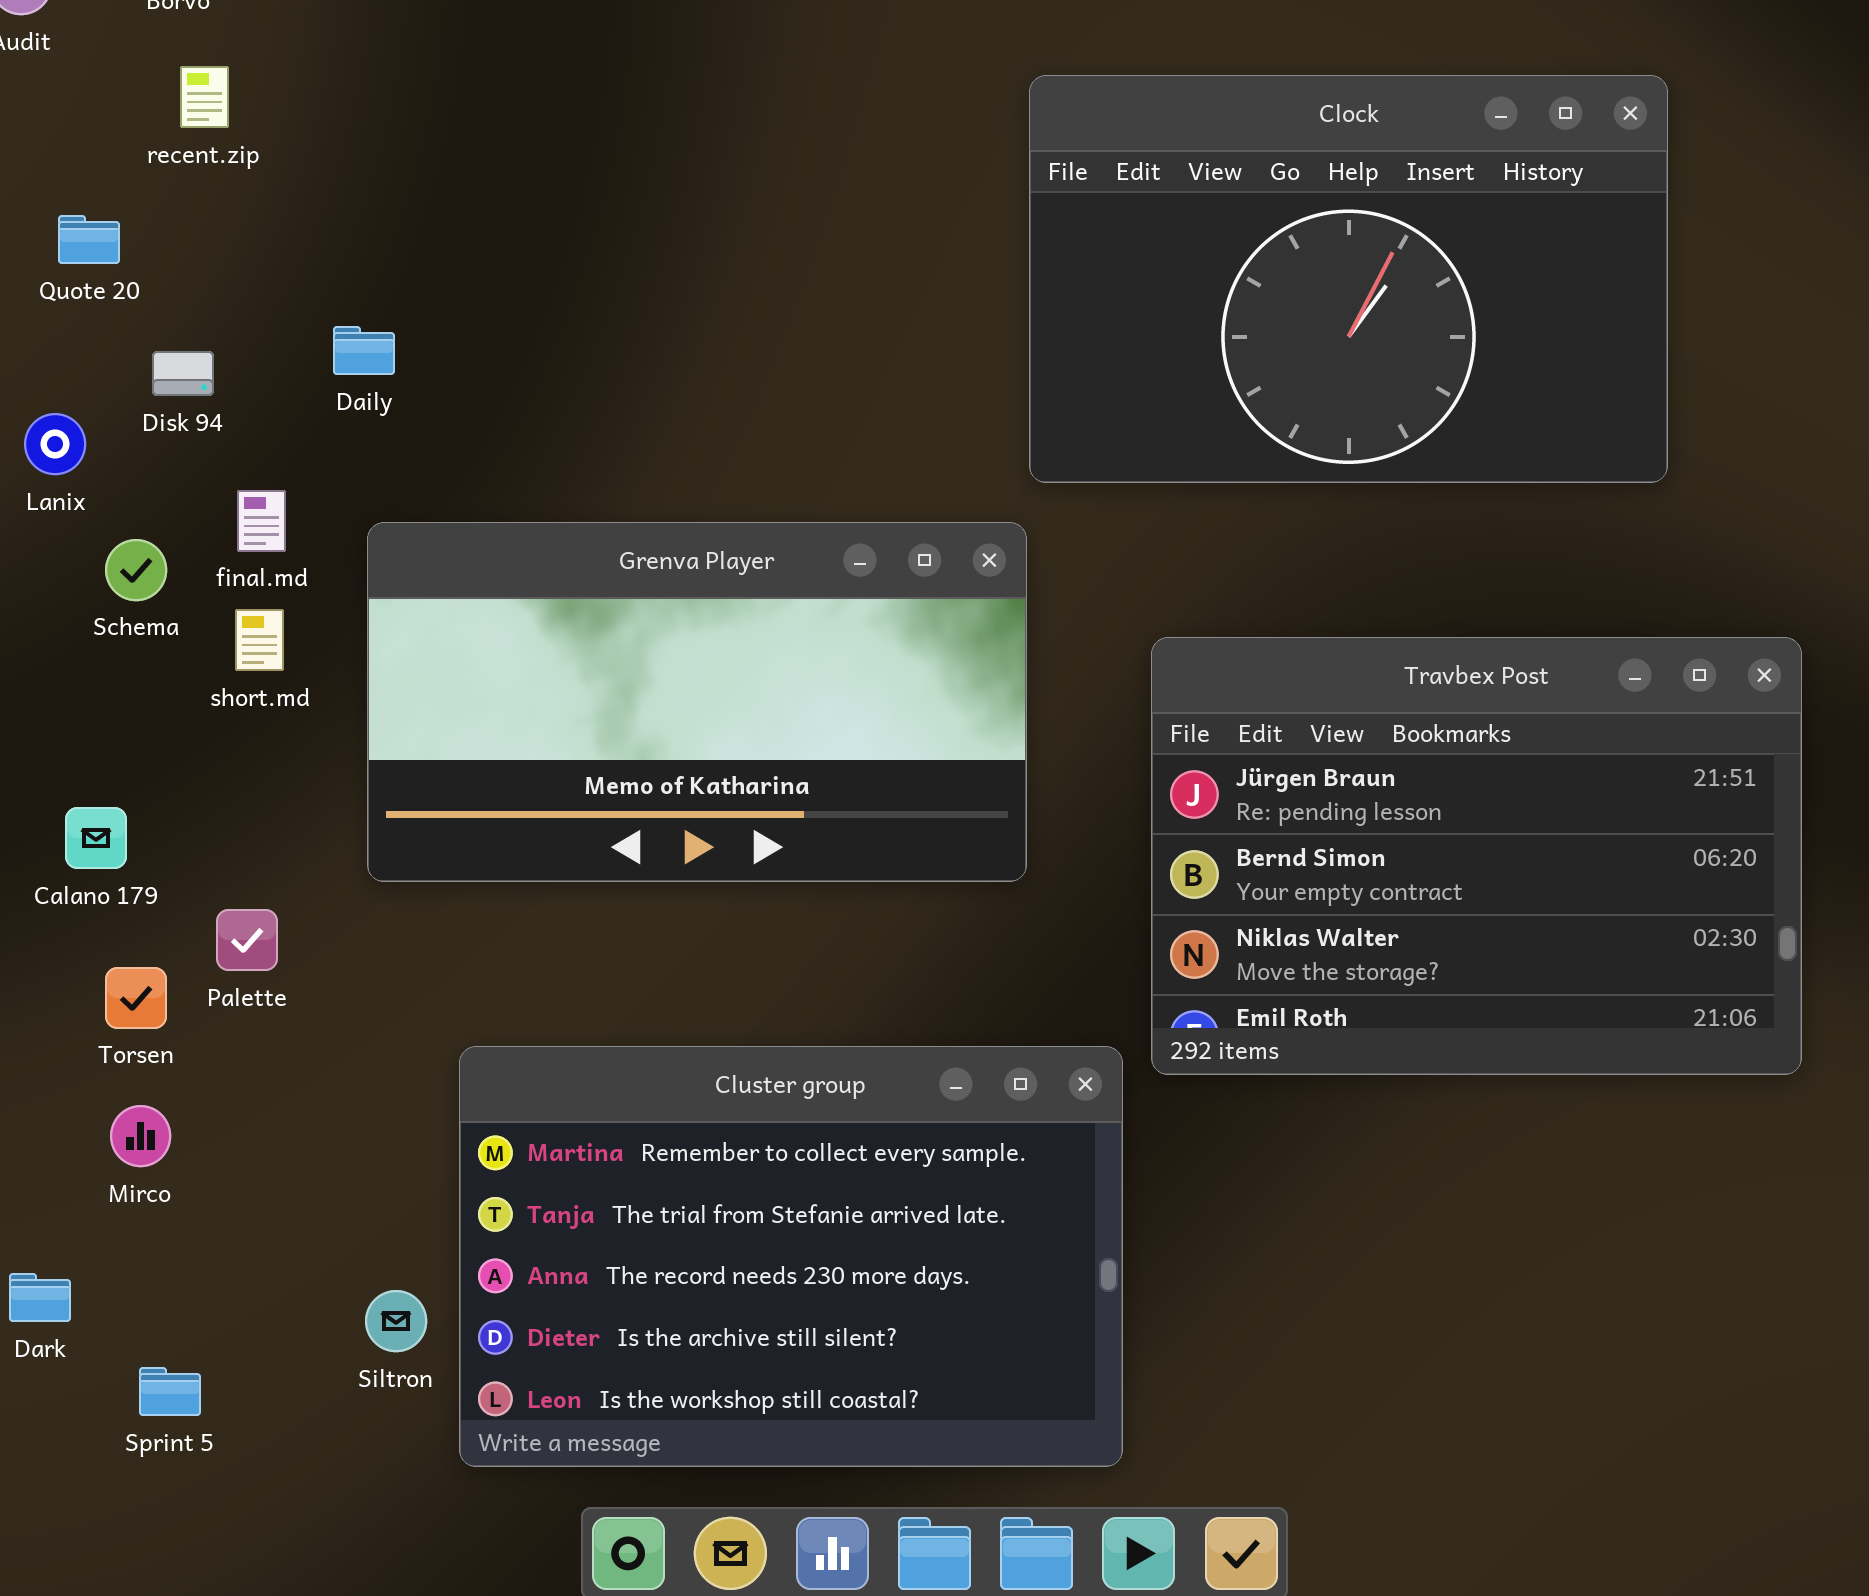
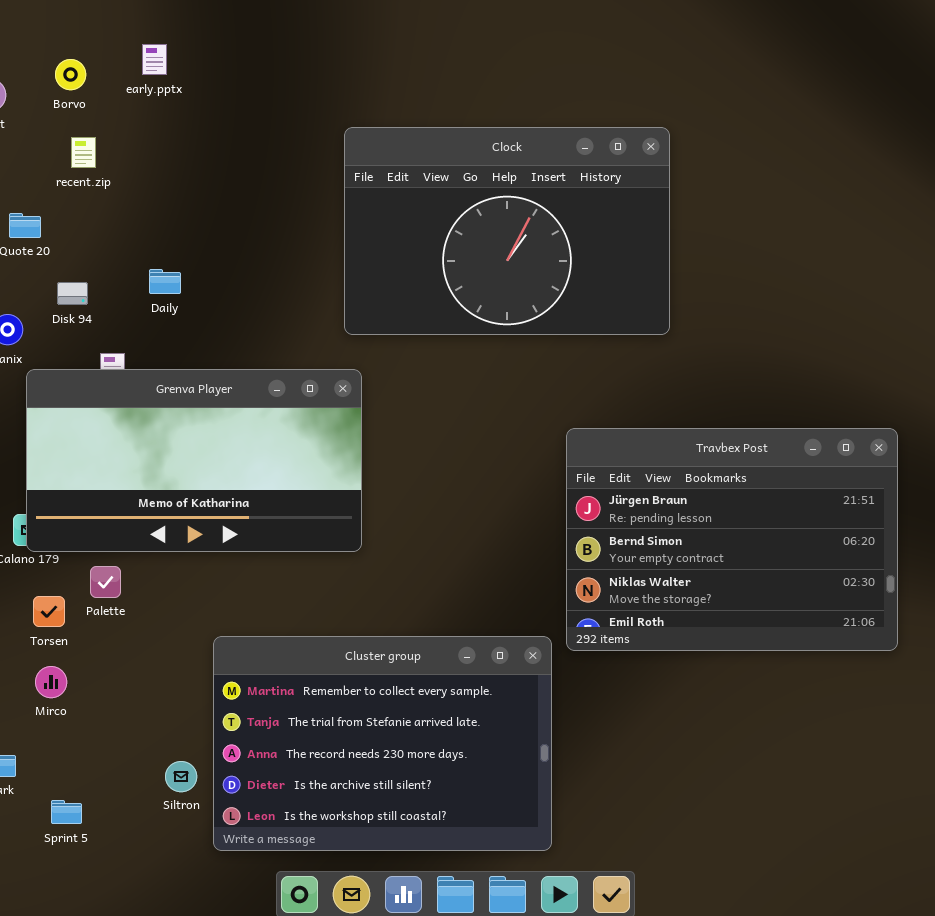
Clock: [1029,75,1668,483] -> [344,127,670,335], moved
Grenva Player: [367,522,1027,882] -> [26,369,362,552], moved

